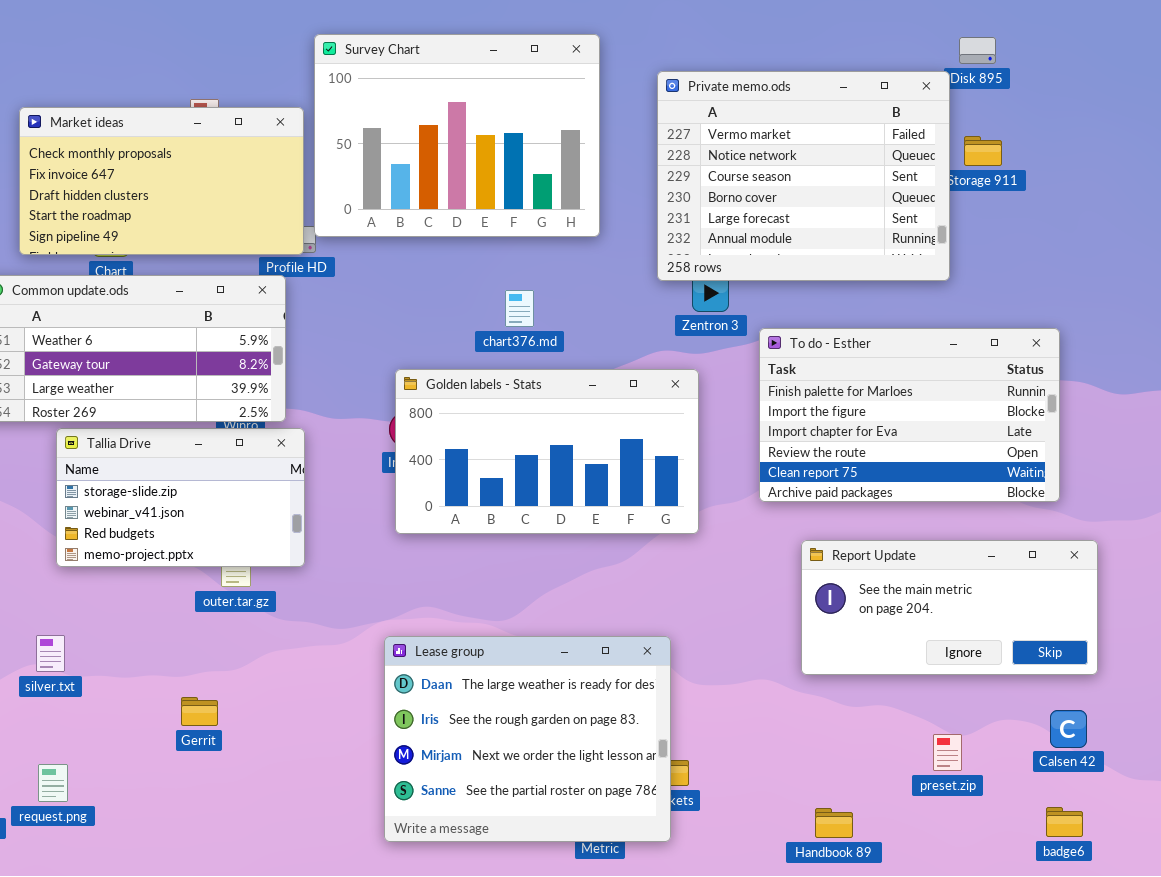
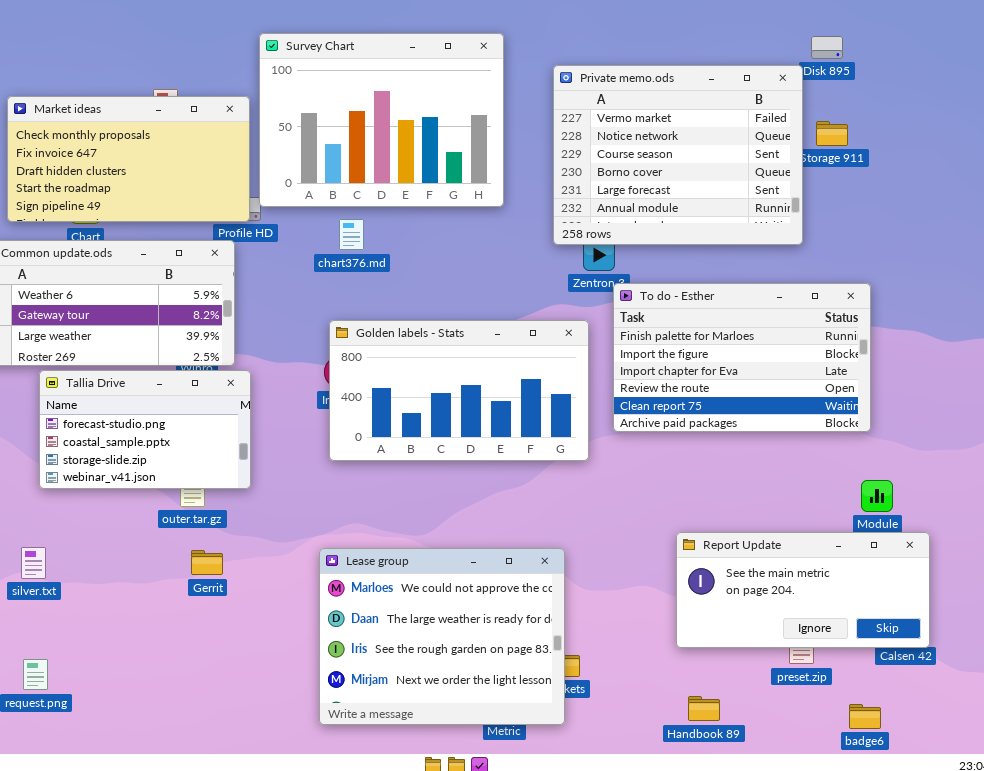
chart376.md: [505,290,534,327] -> [339,219,364,250], moved
To do - Esther: [759,328,1060,502] -> [613,283,871,432], moved
Tallia Drive: [56,428,305,567] -> [39,370,251,489], scrolled up 2 rows
Report Update: [801,540,1098,675] -> [676,532,930,648], moved
Lease group: [384,636,671,842] -> [319,548,565,725], scrolled up 1 row
Gerrit: [181,697,218,726] -> [191,550,223,575], moved
badge6: [1046,807,1083,837] -> [849,704,881,729], moved

